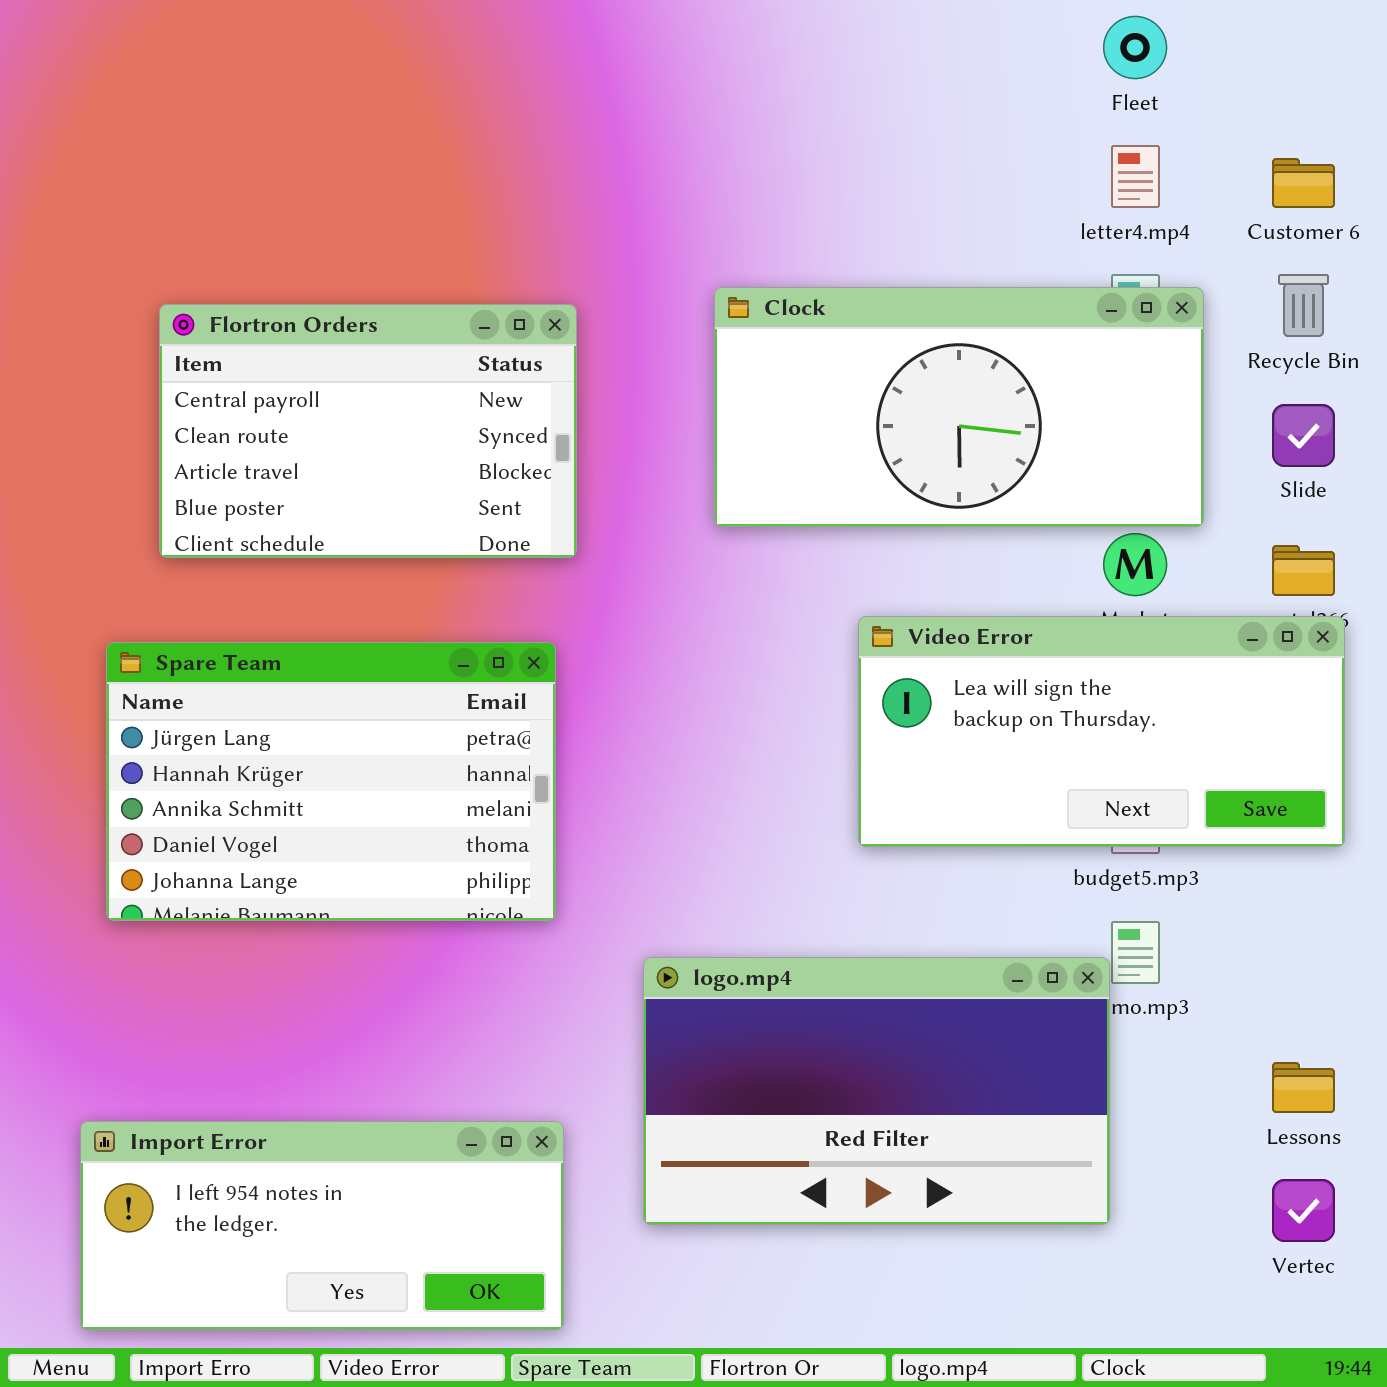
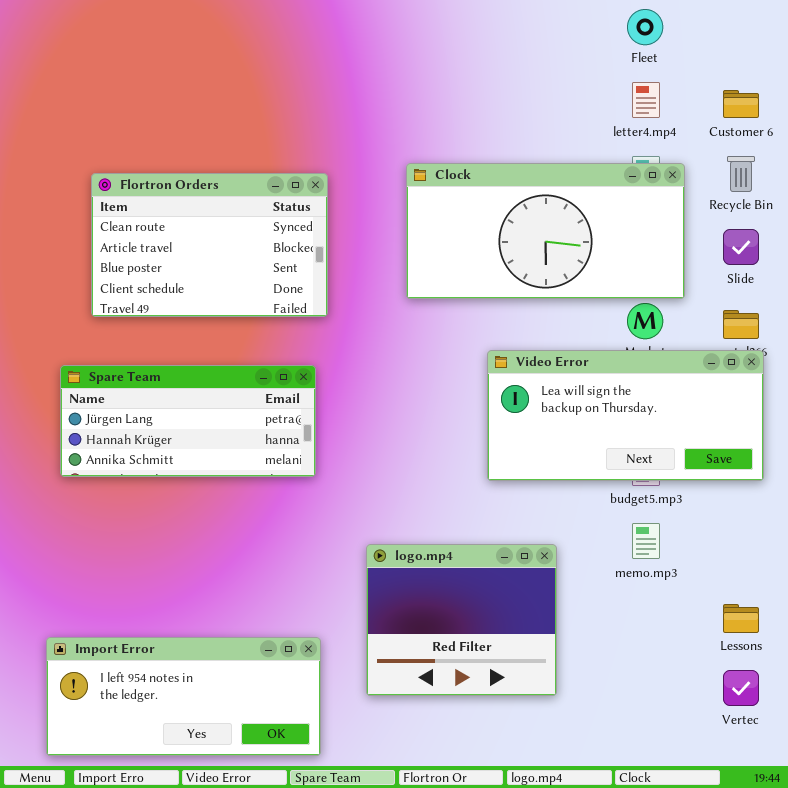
Flortron Orders: [159,304,577,558] -> [91,173,328,317], scrolled down 1 row
Spare Team: [106,642,556,921] -> [60,365,316,477], resized
logo.mp4: [643,957,1110,1225] -> [366,544,557,696], resized

